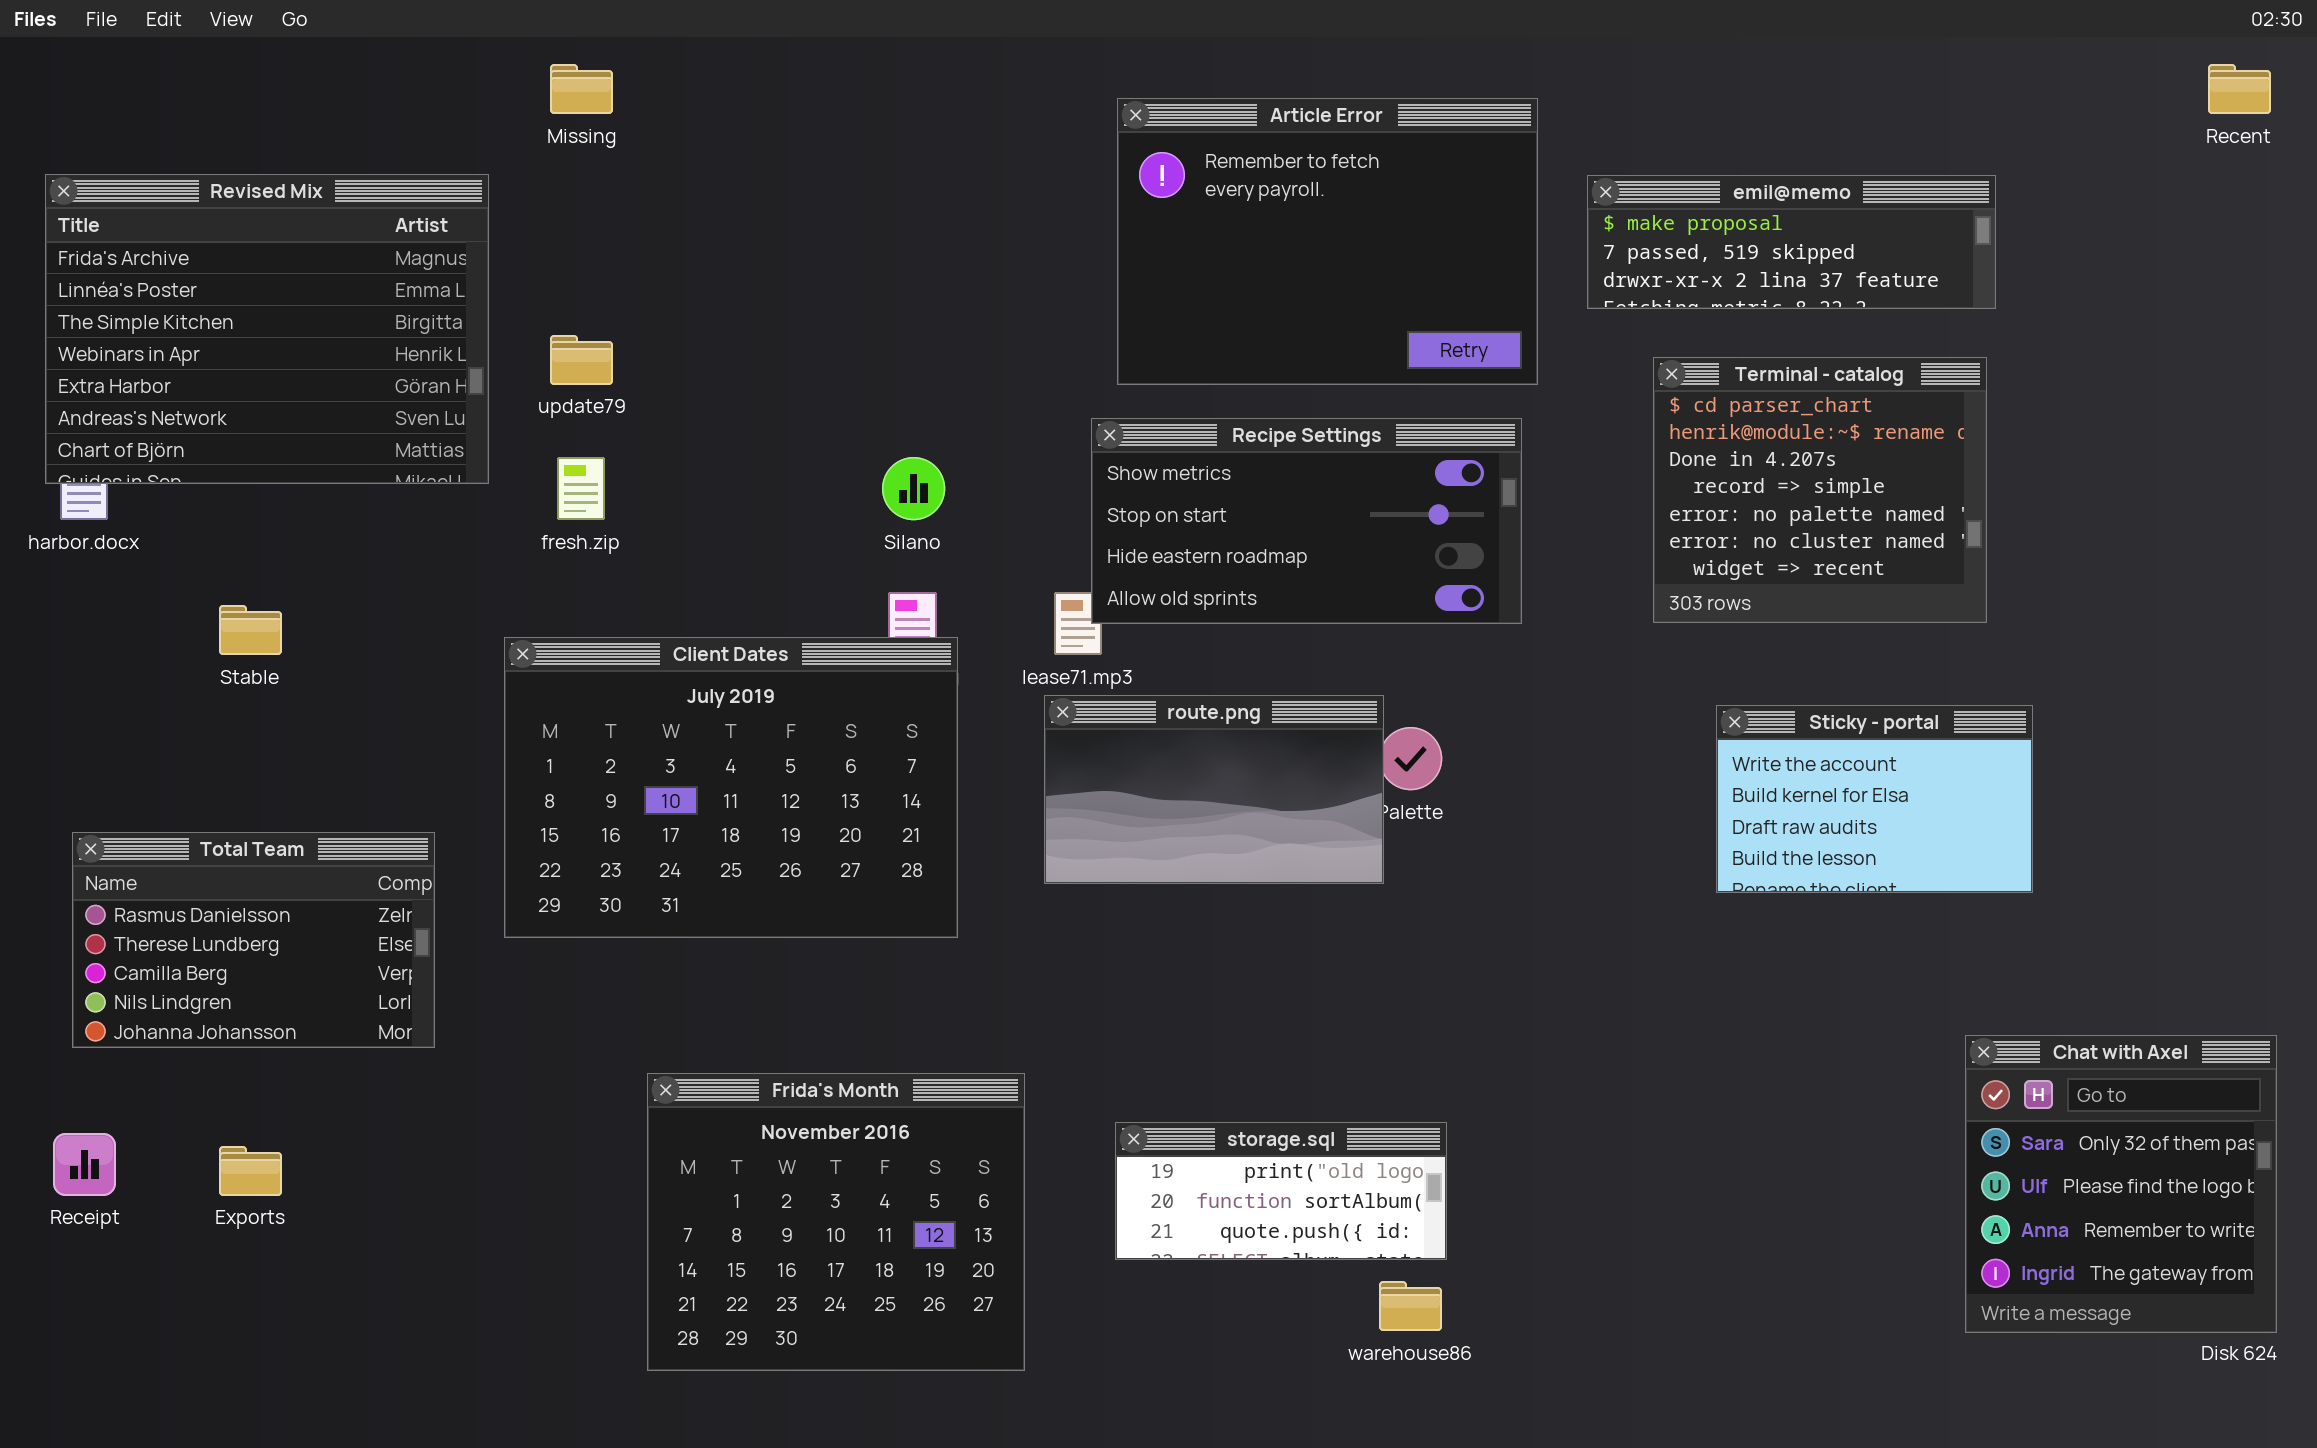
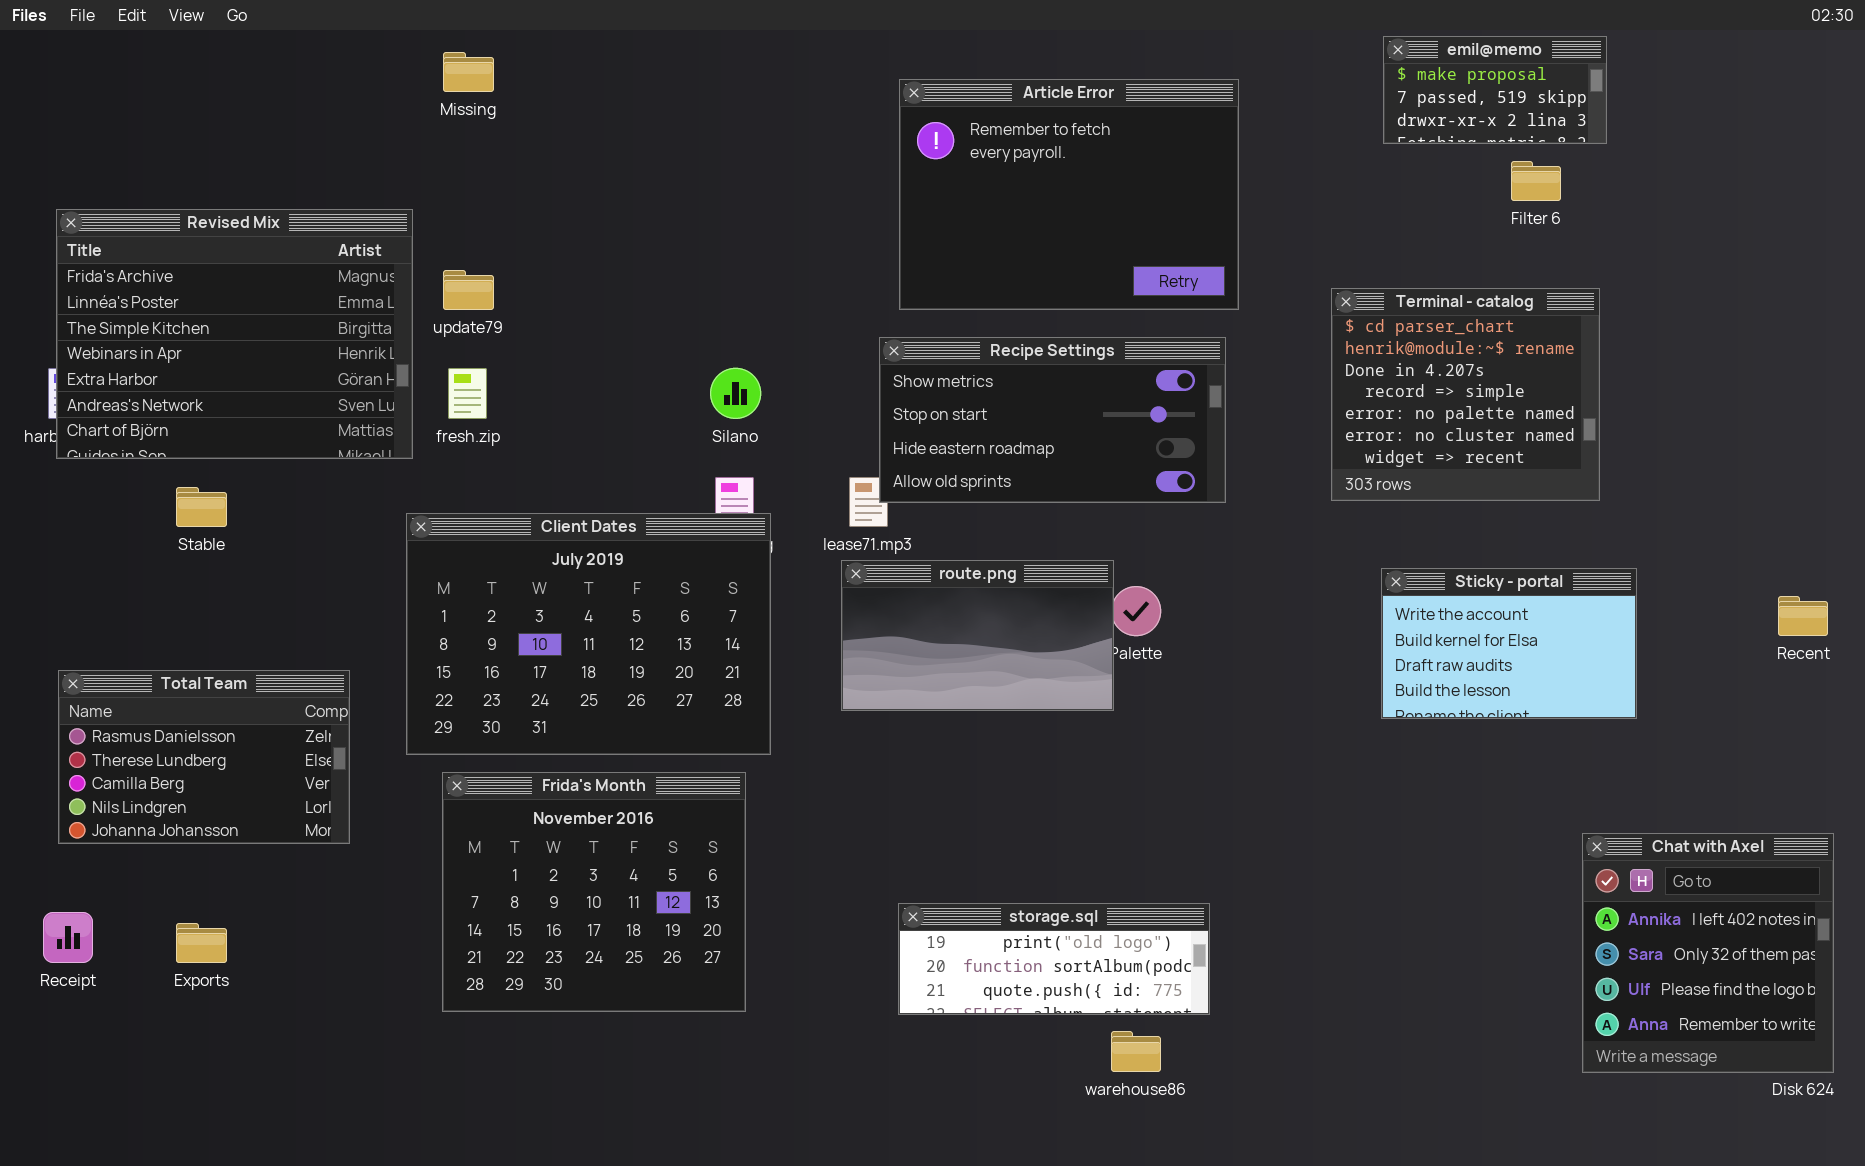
Recent: [2208,64,2271,114] -> [1778,596,1828,636], moved
Revised Mix: [45,174,489,484] -> [56,209,413,459], moved
emil@memo: [1587,175,1996,309] -> [1383,36,1607,144], moved, resized
Chat with Axel: [1965,1035,2277,1333] -> [1582,833,1834,1073], scrolled up 1 row
Frida's Month: [647,1073,1025,1371] -> [442,772,746,1012], moved
storage.sql: [1115,1122,1447,1260] -> [898,903,1210,1015], resized

